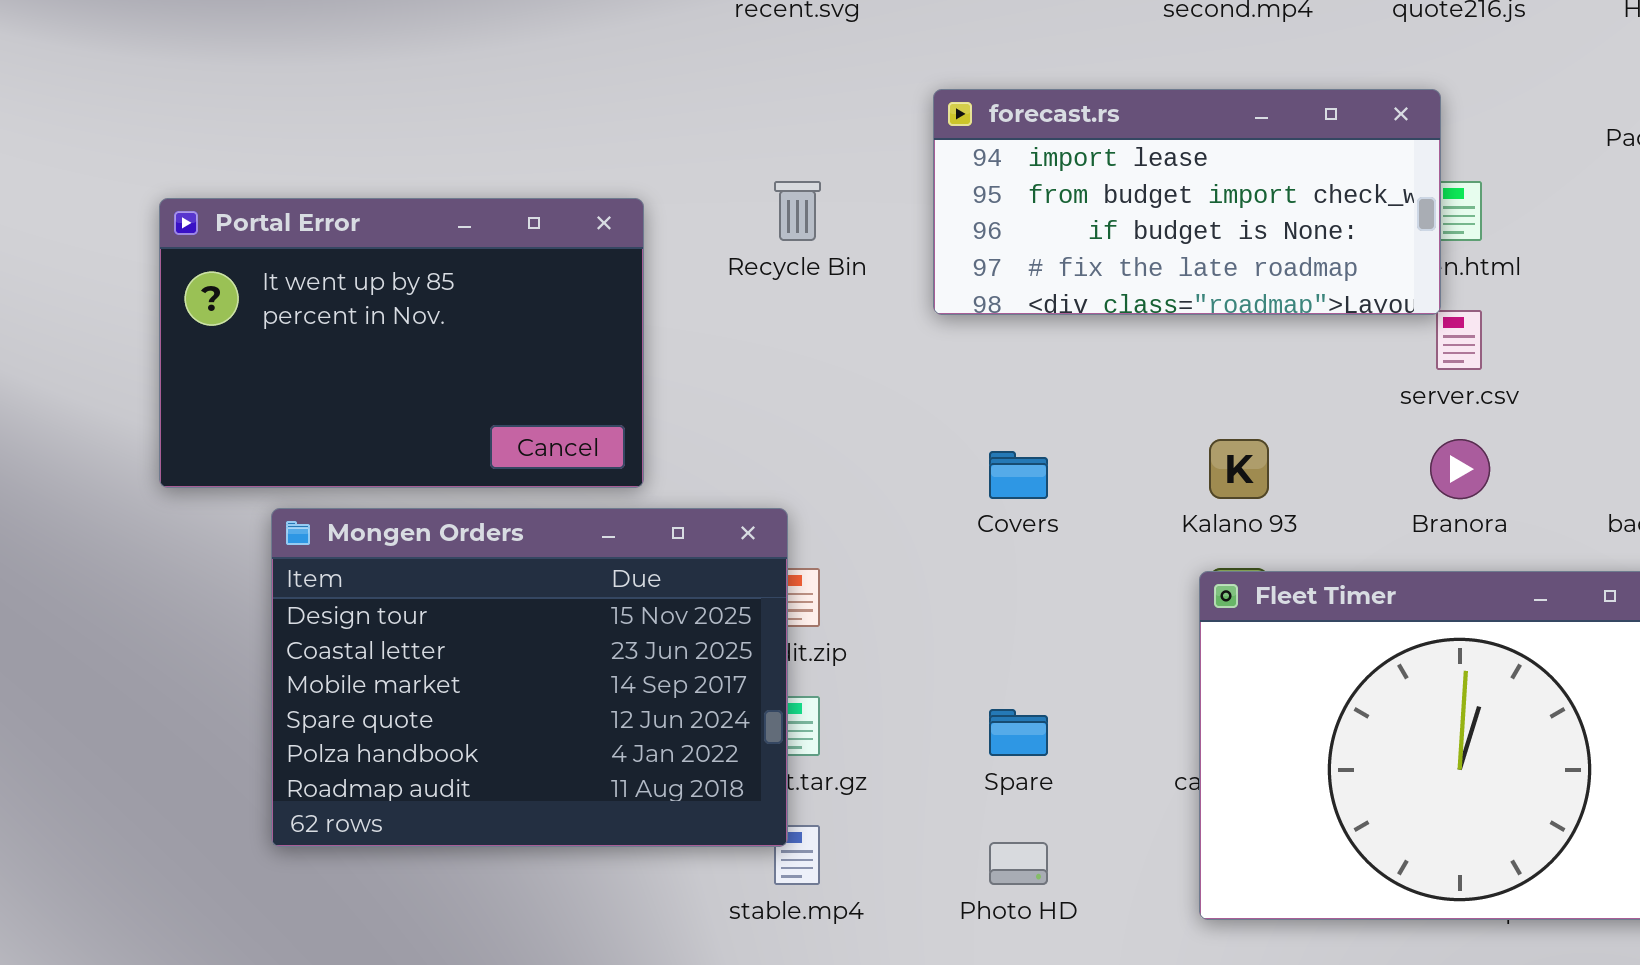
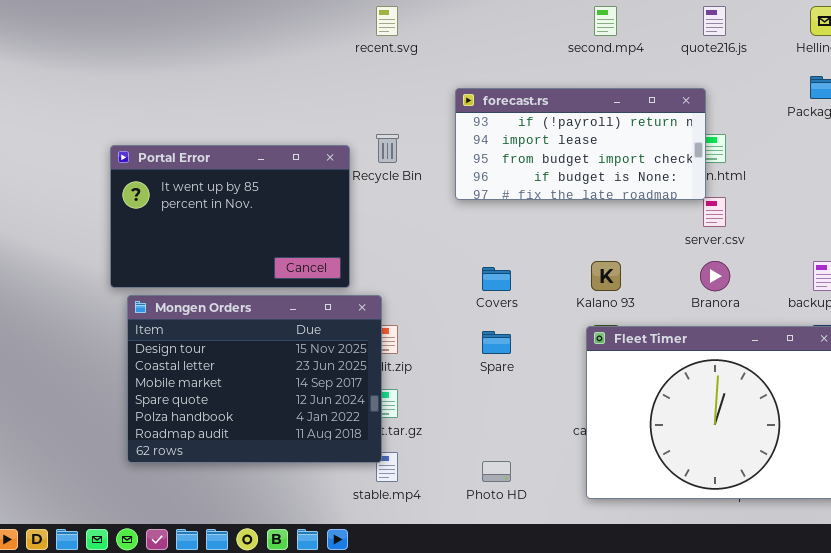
forecast.rs: [933,89,1441,315] -> [455,88,706,200], scrolled up 1 row
Portal Error: [159,198,644,488] -> [110,145,350,288], moved
Spare: [989,709,1048,756] -> [482,331,511,354], moved

